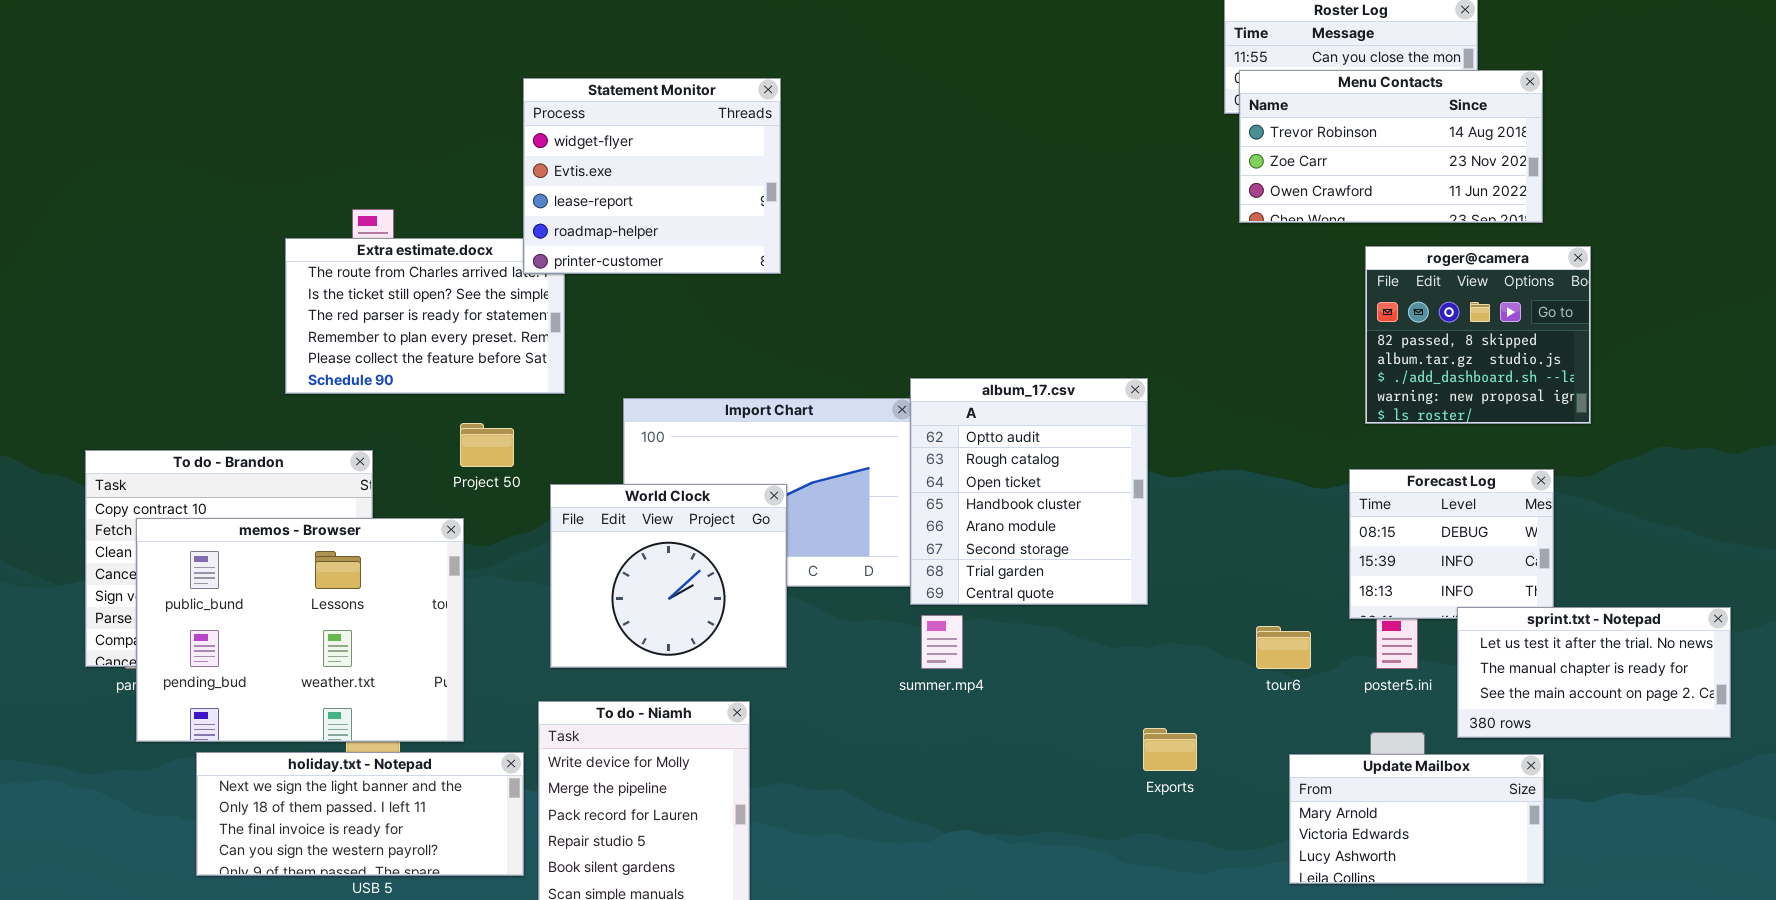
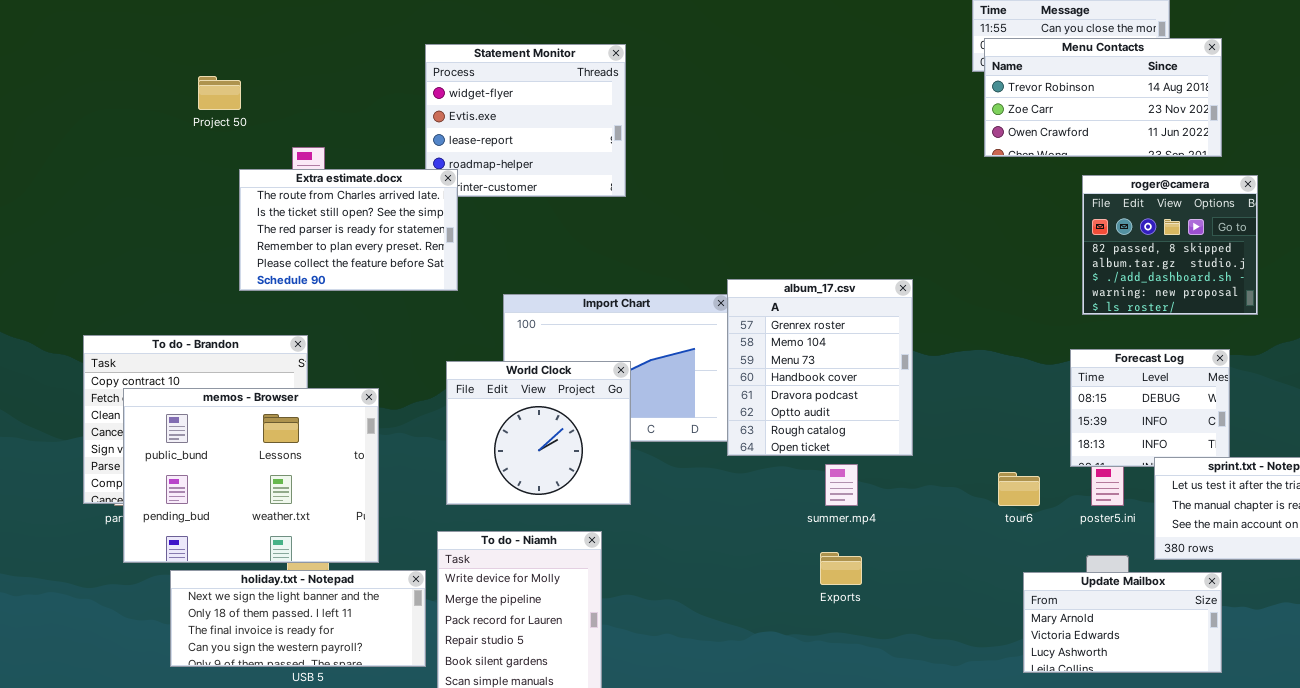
Extra estimate.docx: [285,238,565,394] -> [239,169,458,291], raised
album_17.csv: [910,378,1148,605] -> [727,279,913,456], scrolled up 5 rows
Project 50: [460,423,514,467] -> [198,76,241,110], moved
summer.mp4: [921,615,963,669] -> [825,464,858,506], moved
Exports: [1143,728,1197,771] -> [820,552,862,585], moved

